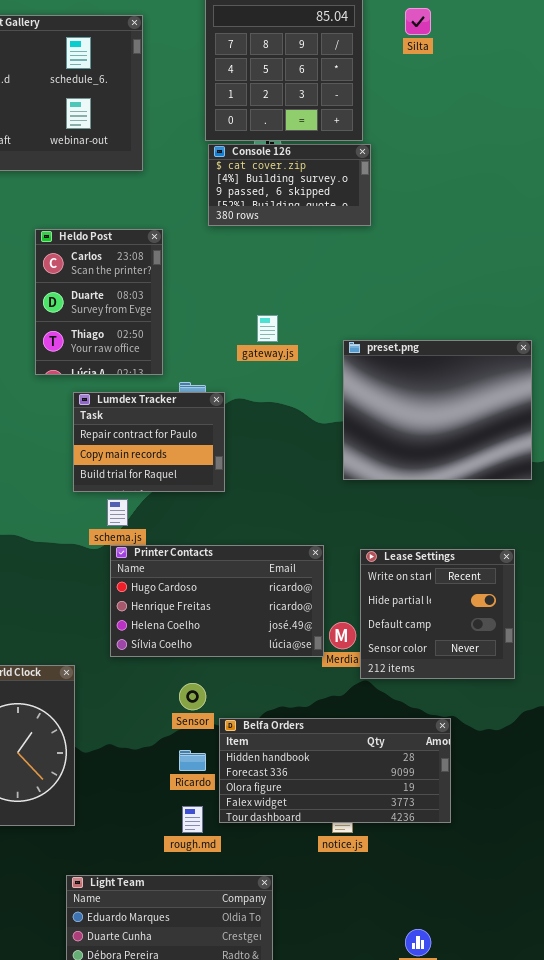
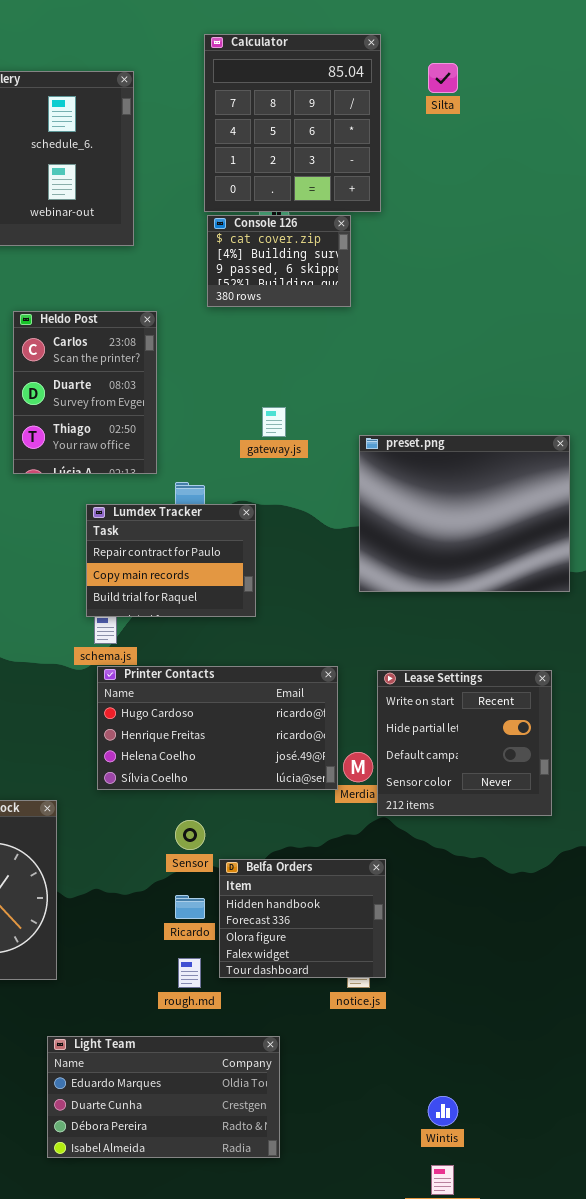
Console 126: [208,144,371,226] -> [207,215,351,307], resized
Lumdex Tracker: [73,392,225,492] -> [86,504,256,617], moved
Belfa Orders: [219,718,451,823] -> [219,859,386,978], resized

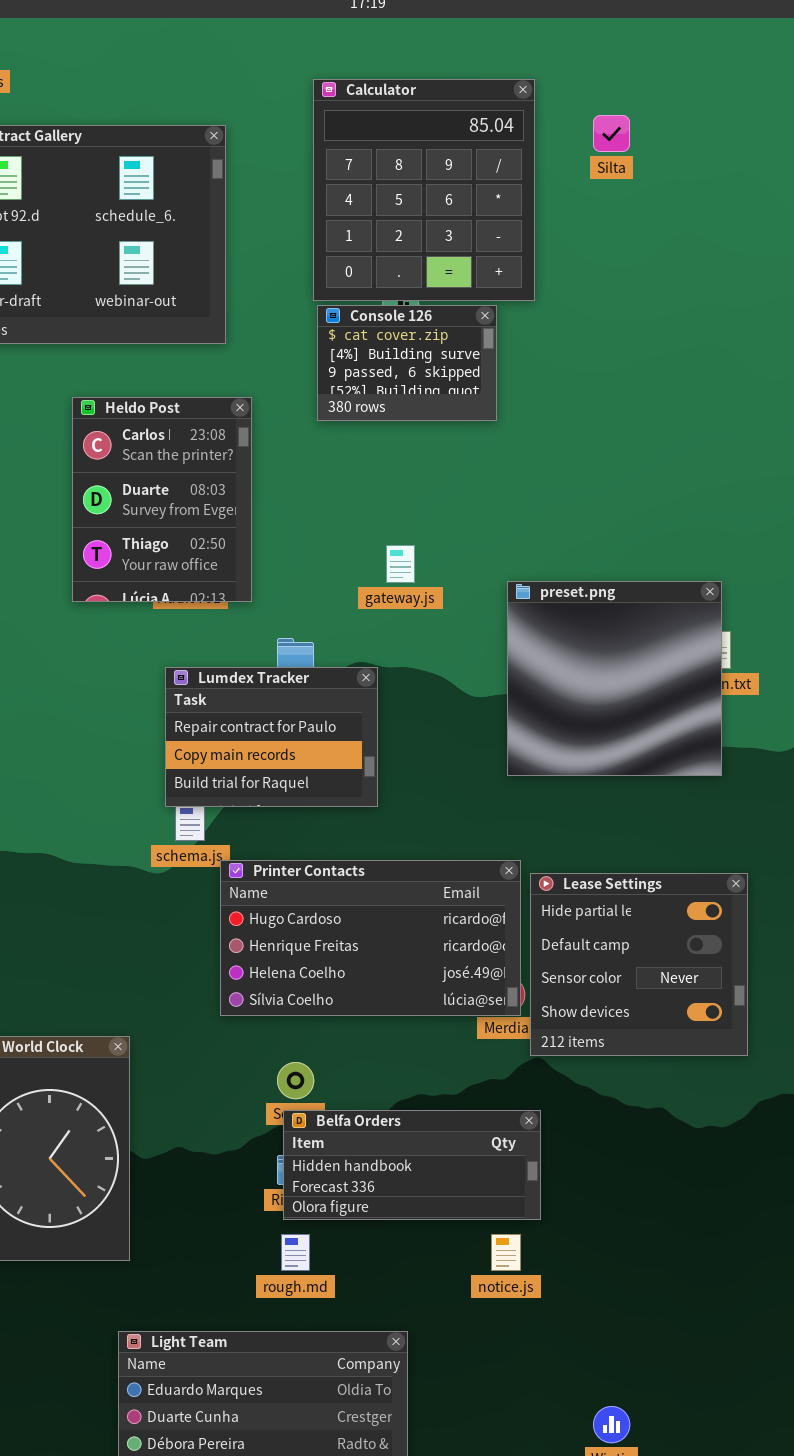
Heldo Post: [13,311,157,474] -> [72,397,252,602], moved
preset.png: [359,435,570,592] -> [507,581,722,776], resized
Printer Contacts: [97,666,338,790] -> [220,860,521,1016], moved
Lease Settings: [377,670,552,816] -> [530,873,748,1056], scrolled down 1 row
Belfa Orders: [219,859,386,978] -> [283,1110,541,1220], resized

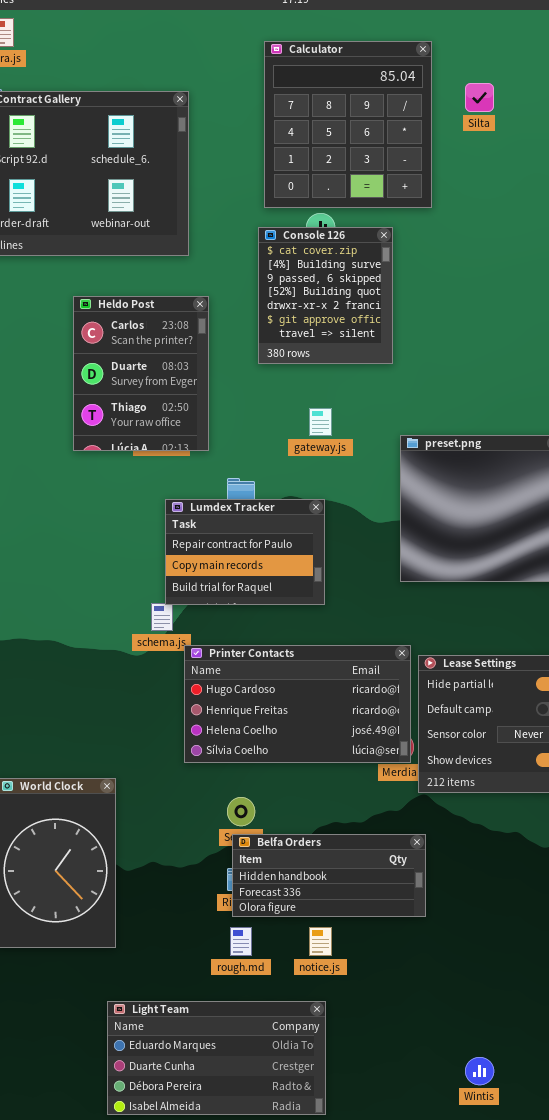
Calculator: [313,79,535,301] -> [264,41,432,208], moved
Console 126: [317,305,497,421] -> [258,227,393,364], resized
Lumdex Tracker: [165,667,378,807] -> [165,499,325,605], moved
notice.js: [491,1234,521,1271] -> [309,927,332,956], moved

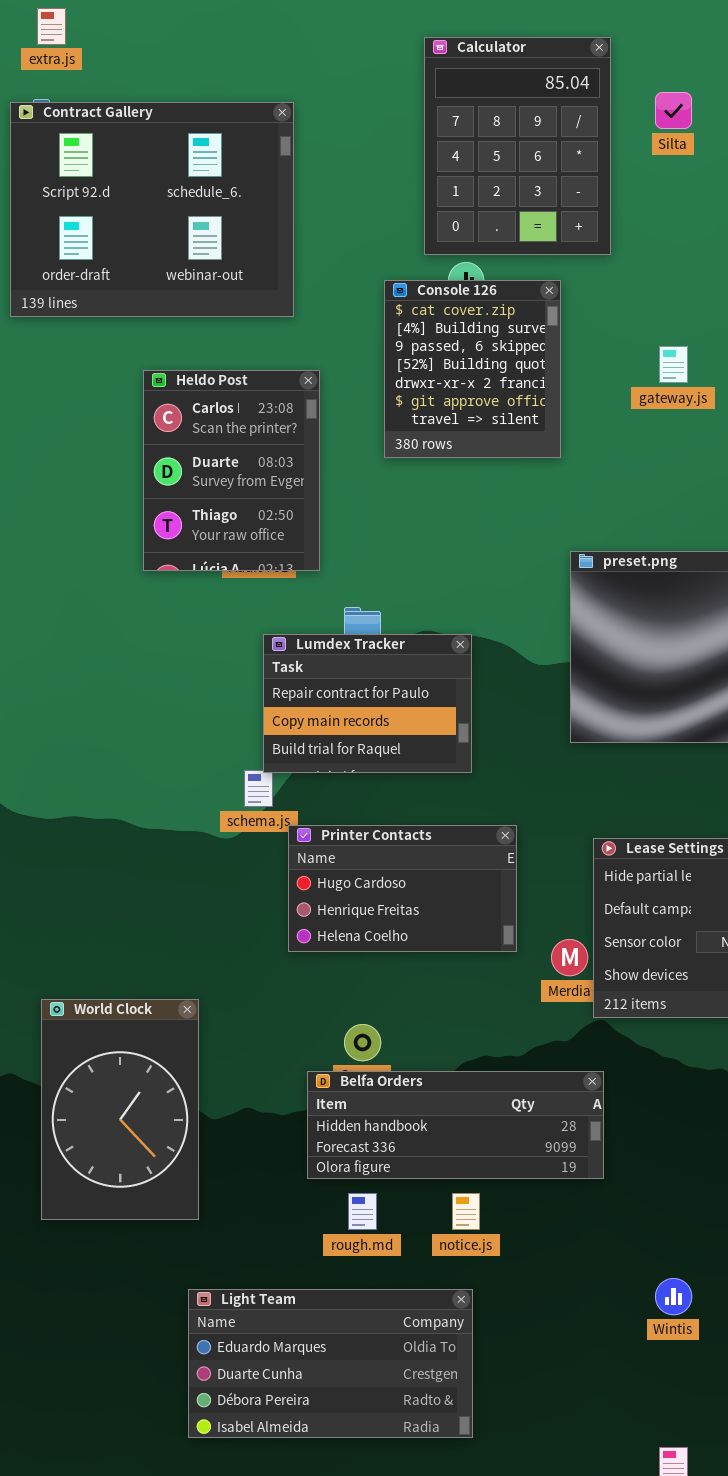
Calculator: [264,41,432,208] -> [424,37,611,255], resized
gateway.js: [309,408,332,436] -> [659,346,688,383], moved
Printer Contacts: [184,645,411,763] -> [288,825,517,952], resized
Belfa Orders: [232,834,426,917] -> [307,1071,604,1179], resized
Wintis: [465,1057,494,1085] -> [655,1278,692,1315], moved

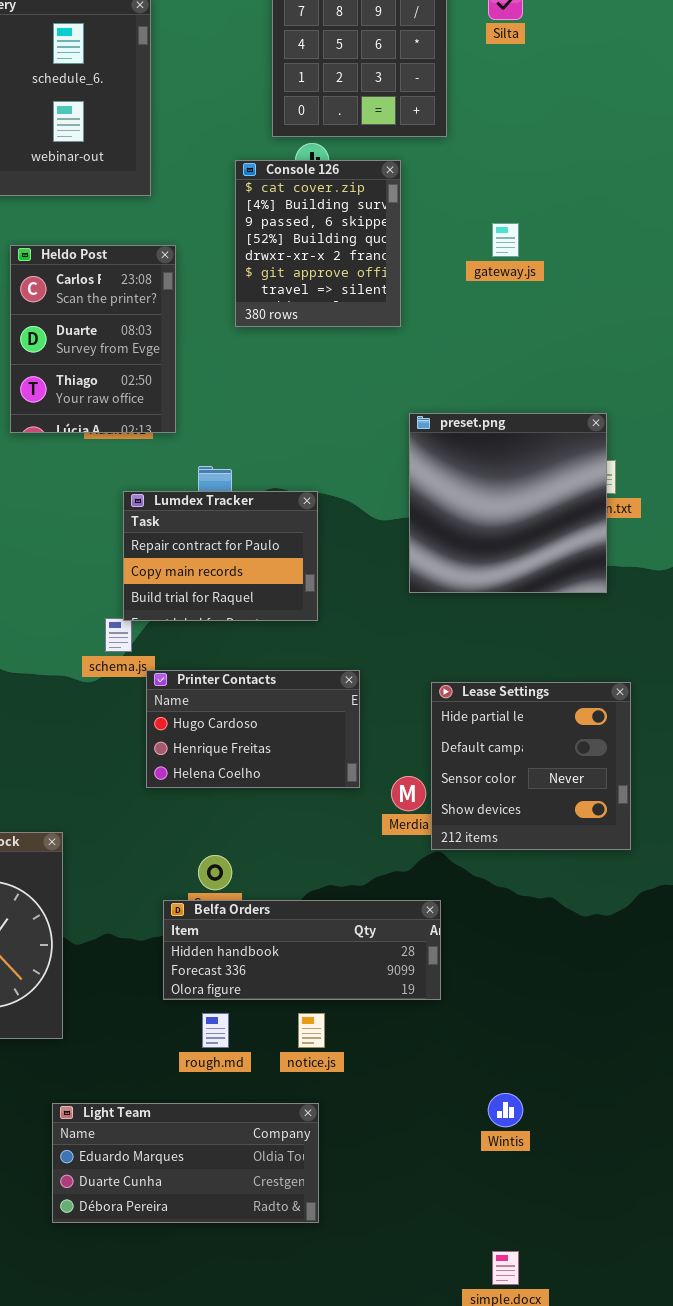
Light Team: [188,1289,473,1438] -> [52,1103,319,1223], resized

